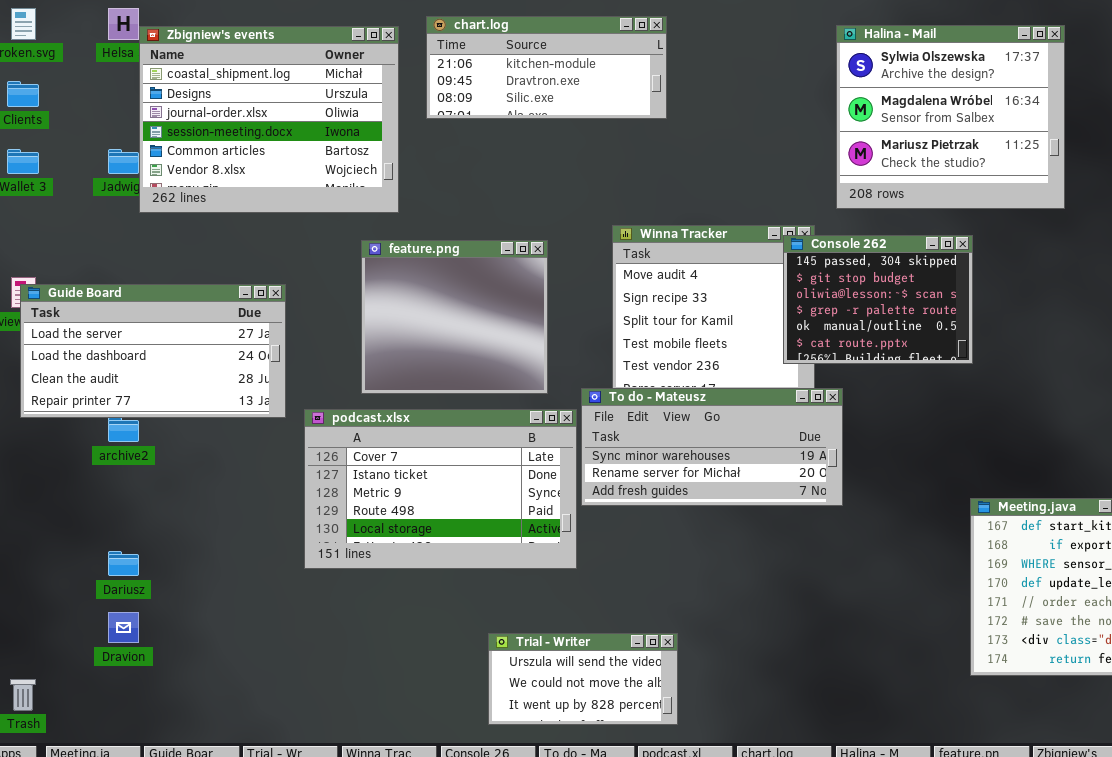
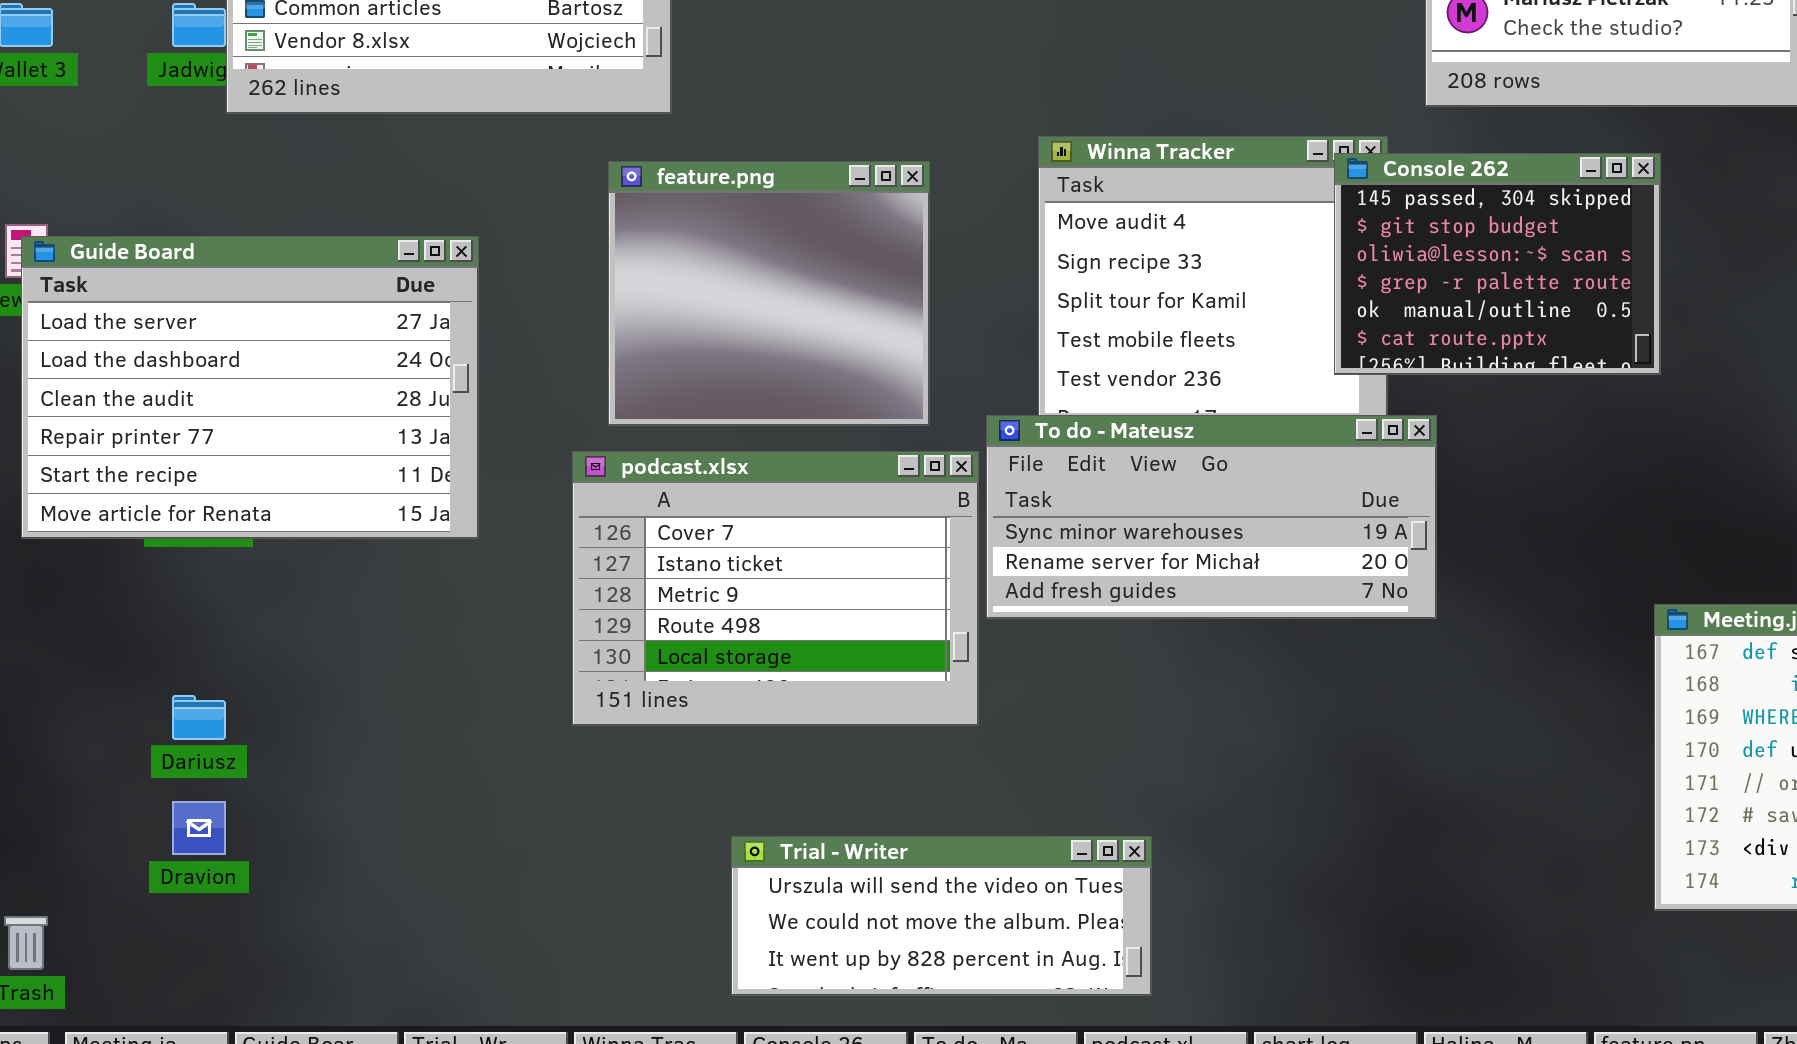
Guide Board: [20,284,286,418] -> [21,236,479,539], resized
podcast.xlsx: [304,409,577,569] -> [572,451,979,726], resized
Trial - Writer: [488,633,678,725] -> [731,836,1152,996], resized

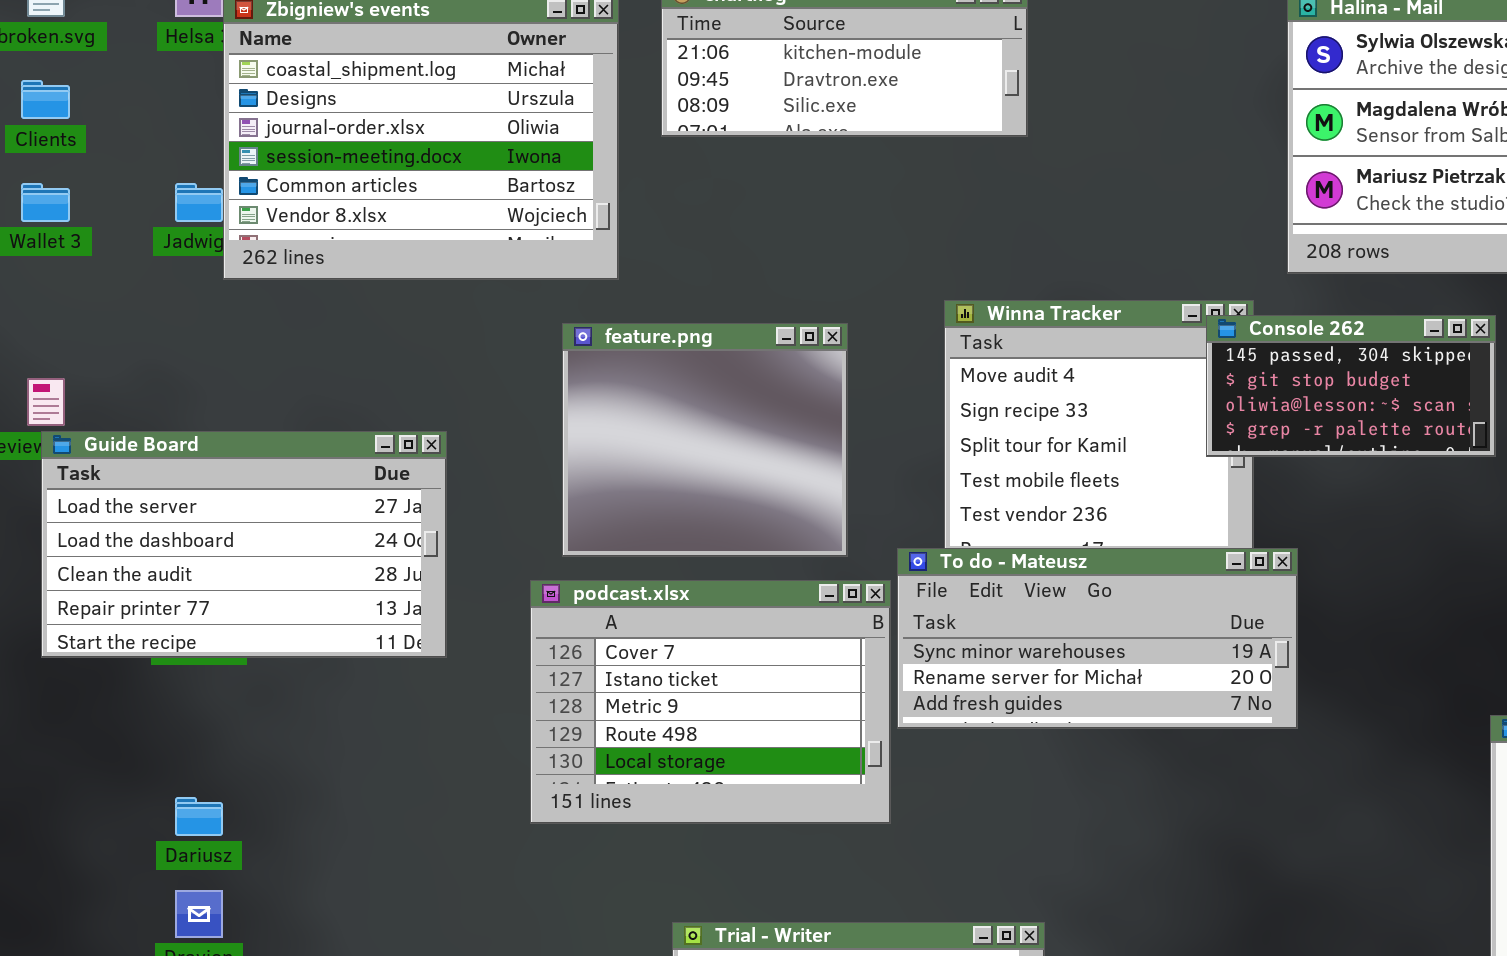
Console 262: [1334,153,1661,375] -> [1206,315,1496,457], resized
Guide Board: [21,236,479,539] -> [41,431,447,658], resized

